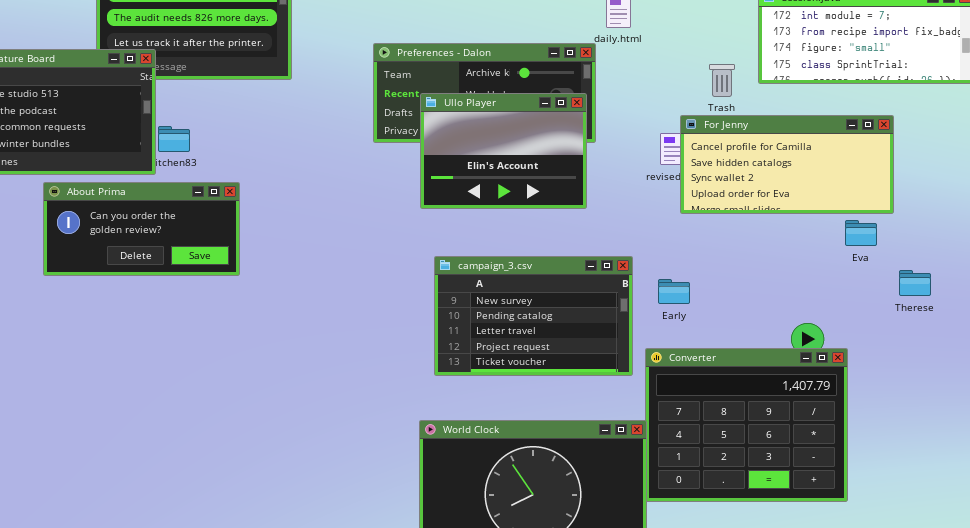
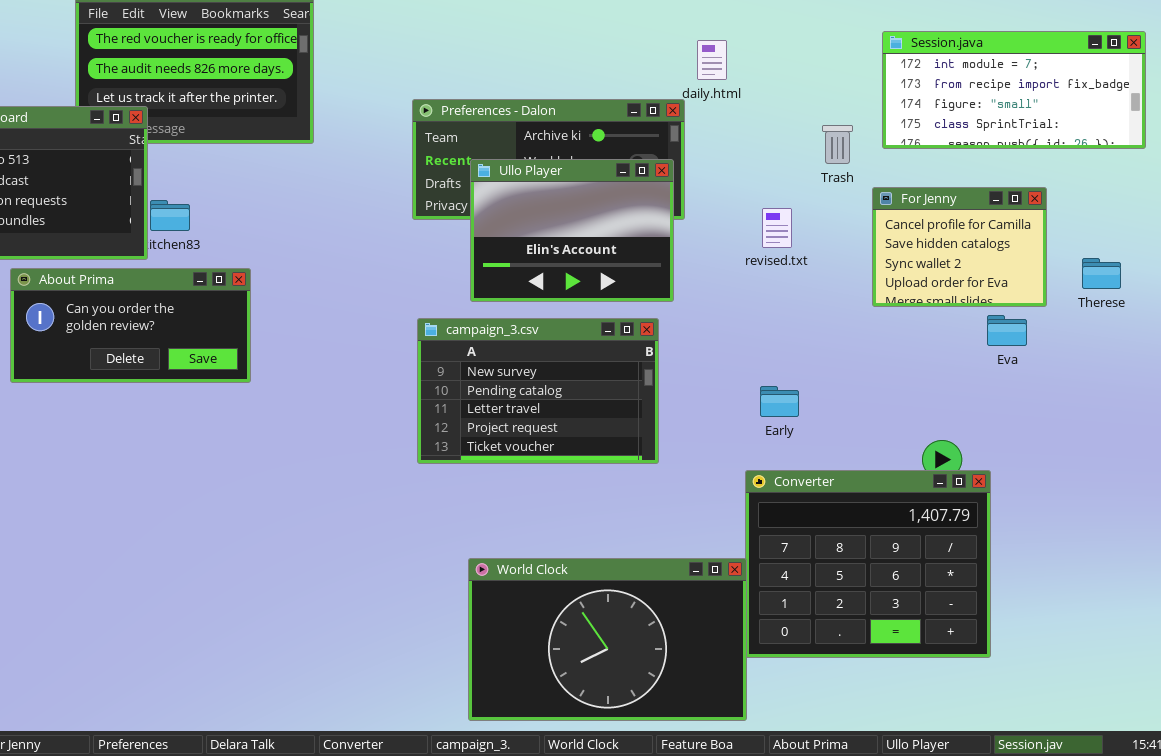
For Jenny: [680,115,894,214] -> [872,187,1047,307], resized
campaign_3.csv: [434,256,633,376] -> [417,318,659,464], moved
Therese: [899,270,931,296] -> [1082,258,1121,289], moved

